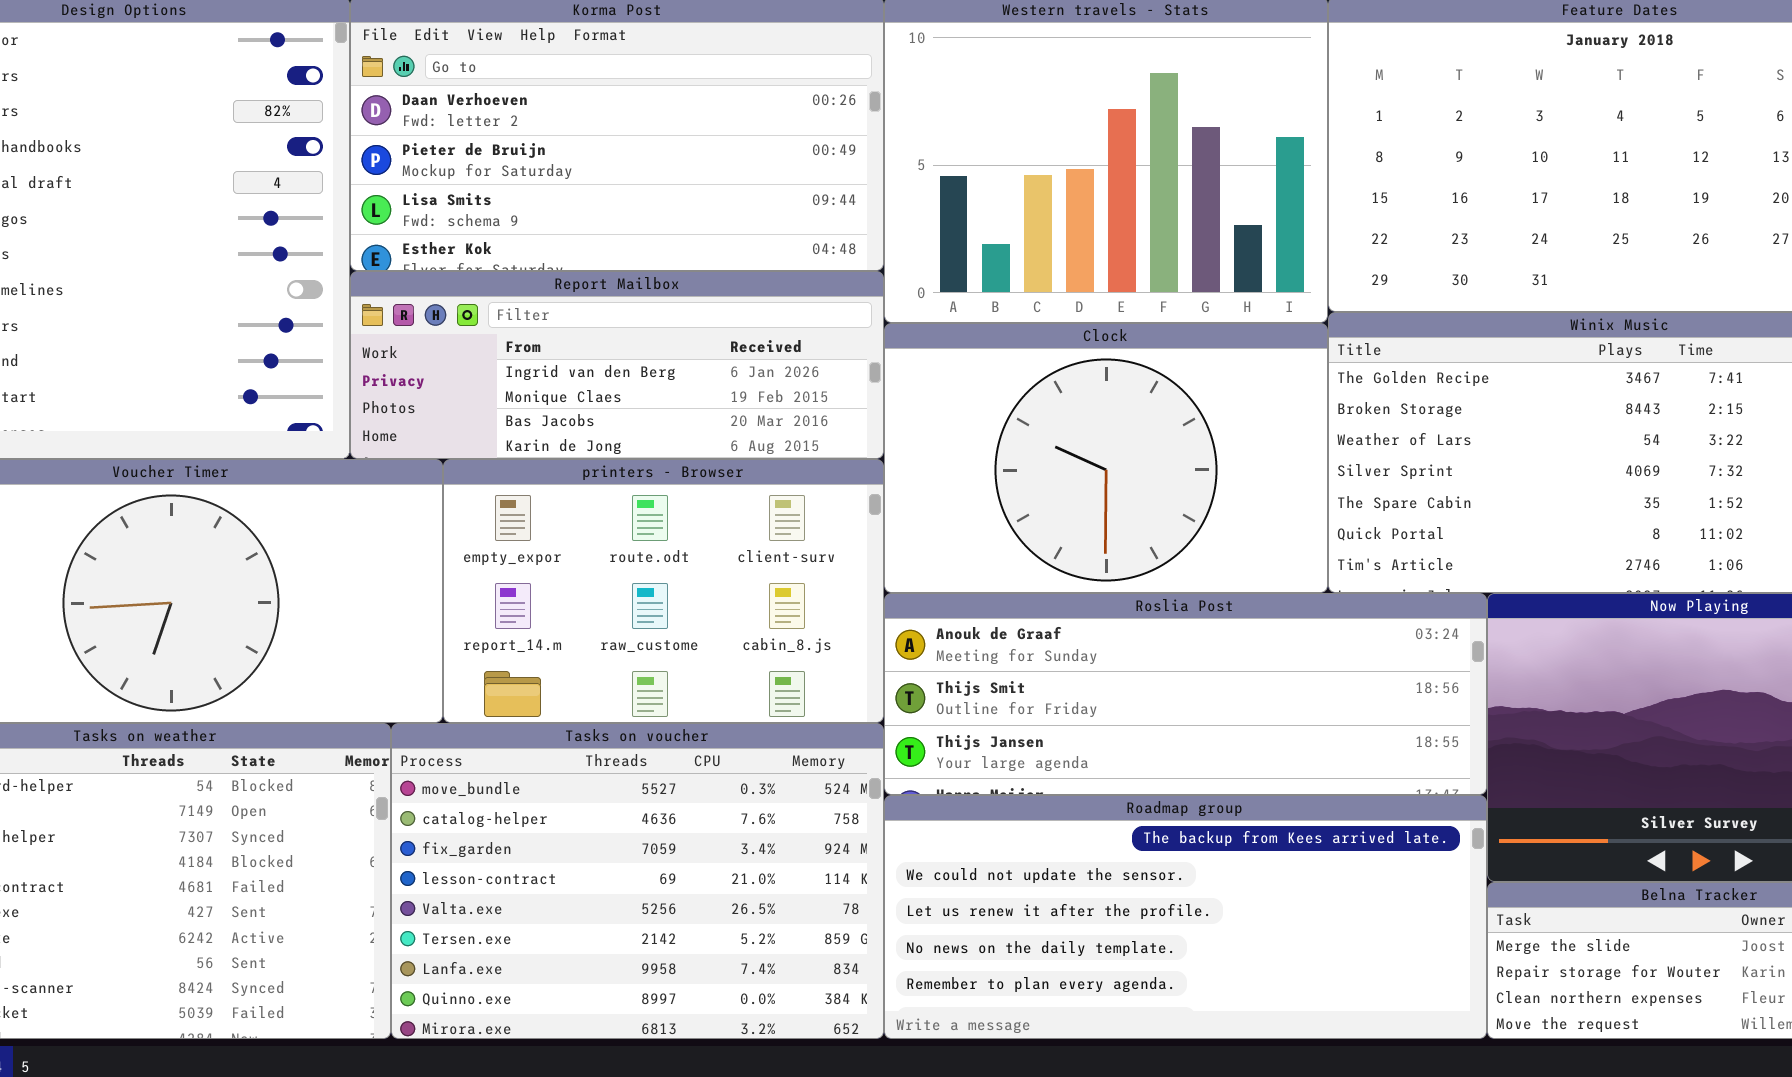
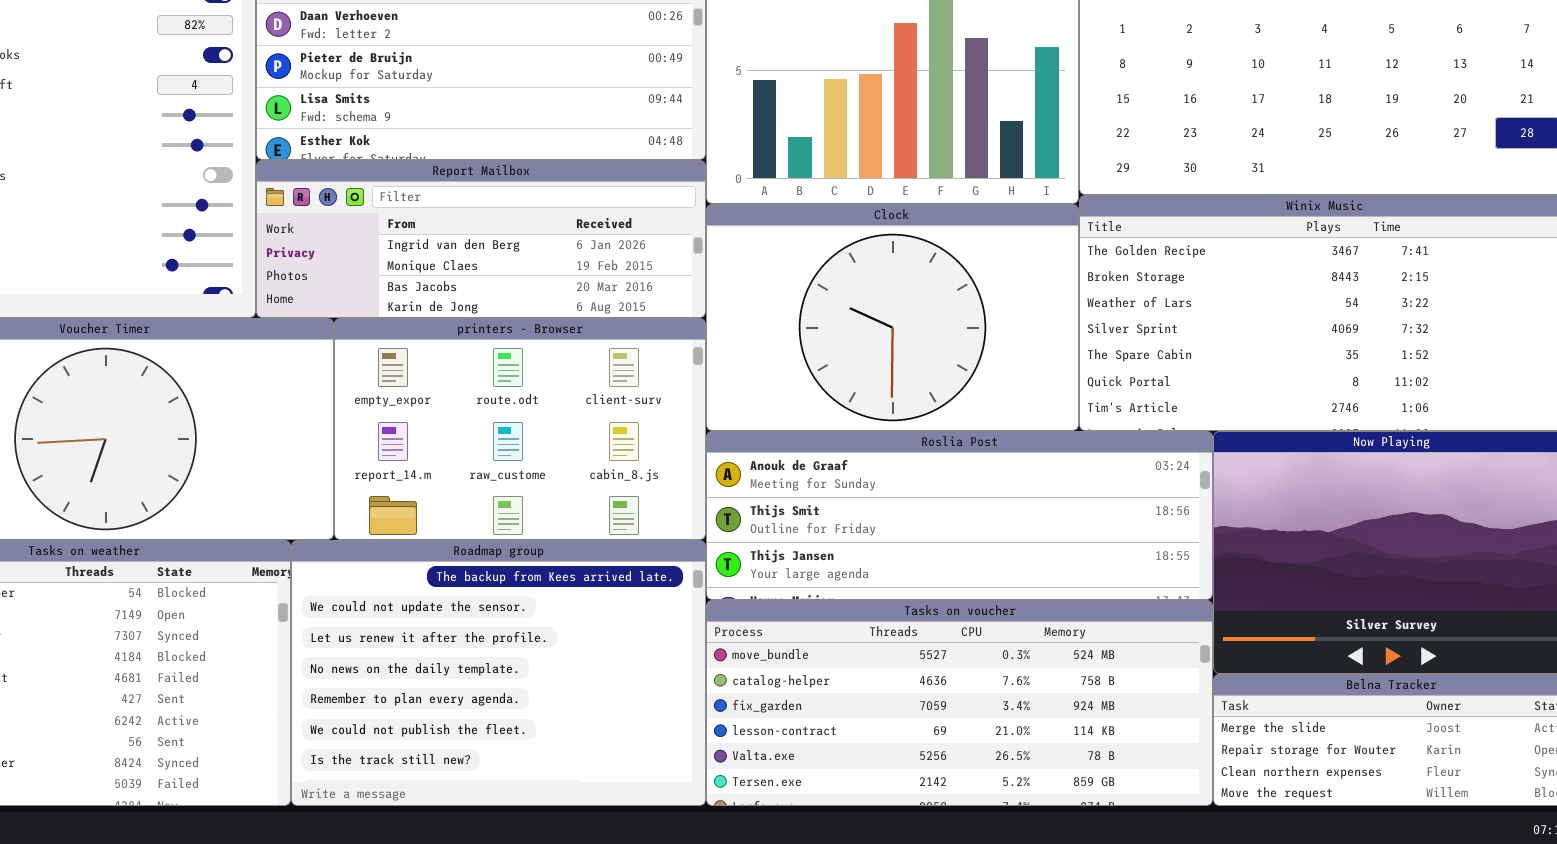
Tasks on voucher: [391,723,884,1039] -> [706,600,1213,806], moved, resized
Roadmap group: [884,795,1487,1039] -> [291,540,706,806], moved, resized

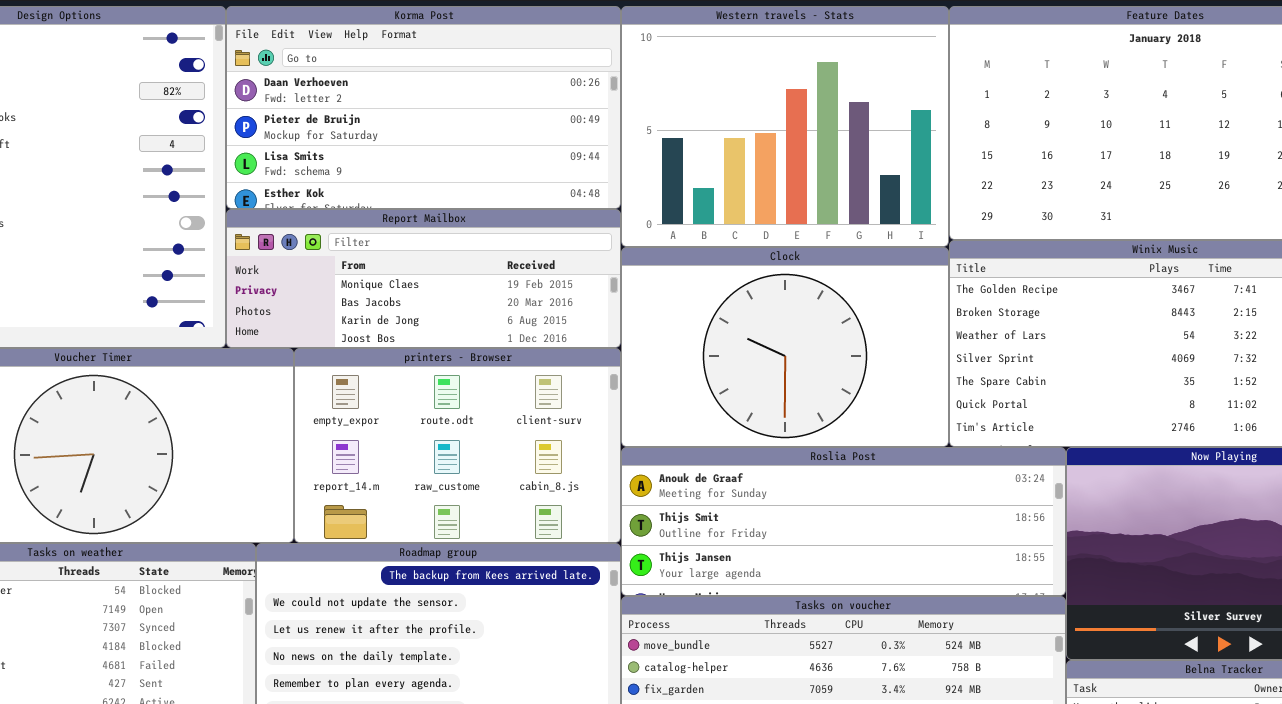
Report Mailbox: [256,160,706,318] -> [226,209,621,348], scrolled down 1 row

